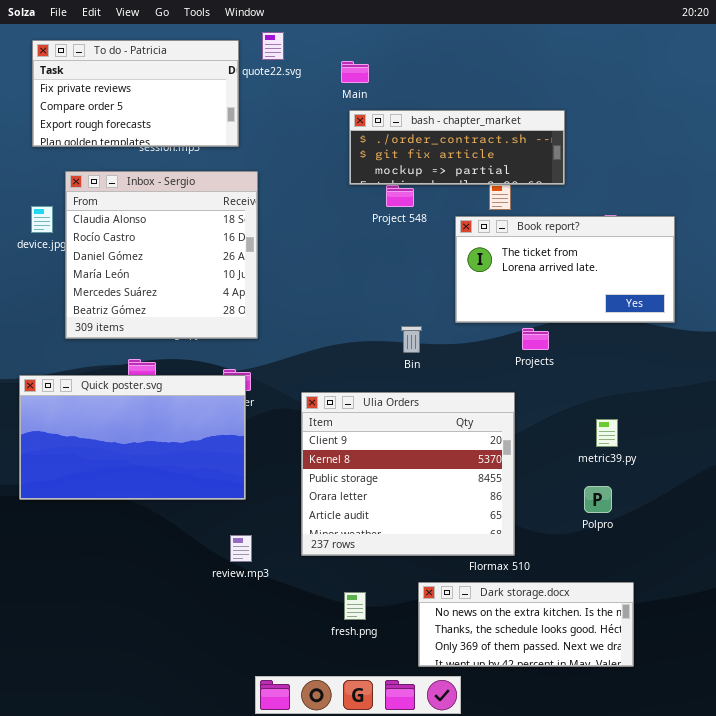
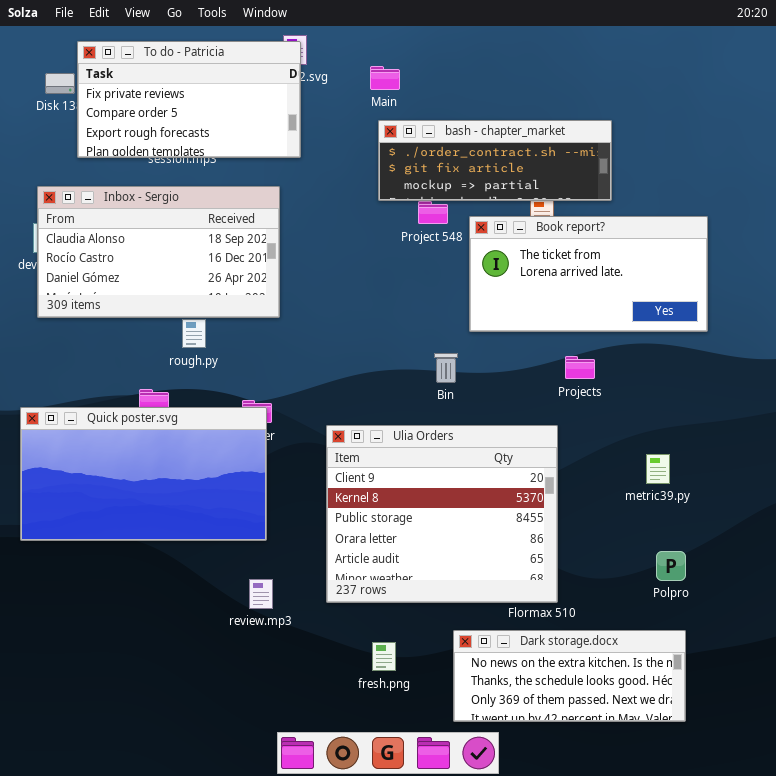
To do - Patricia: [32,40,239,147] -> [77,41,301,158], moved
Inbox - Sergio: [65,171,258,339] -> [37,186,280,318], resized
Book report?: [455,216,675,323] -> [469,216,708,332], moved
Polpro: [584,486,612,513] -> [656,551,686,581], moved

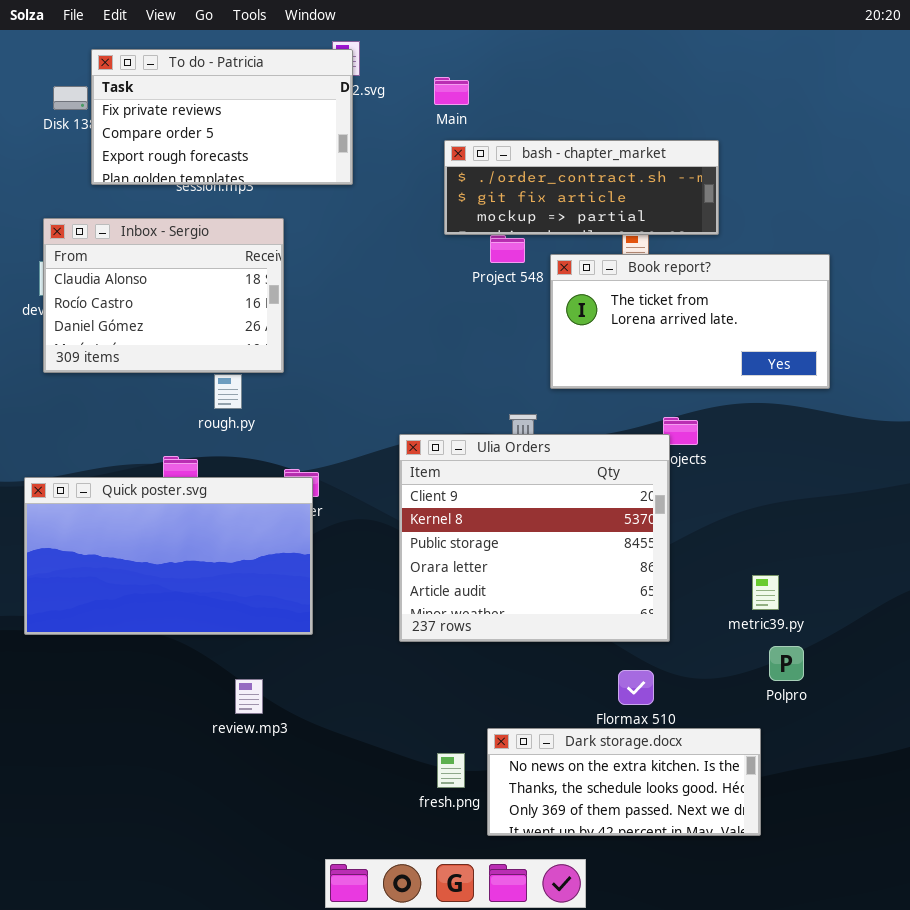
Inbox - Sergio: [37,186,280,318] -> [43,218,284,373], resized
Ulia Orders: [326,425,558,603] -> [399,434,670,642], moved
metric39.py: [646,454,670,484] -> [752,575,779,610], moved
review.mp3: [249,579,273,609] -> [235,679,263,714], moved
Dark storage.docx: [453,630,686,722] -> [487,728,761,836], moved

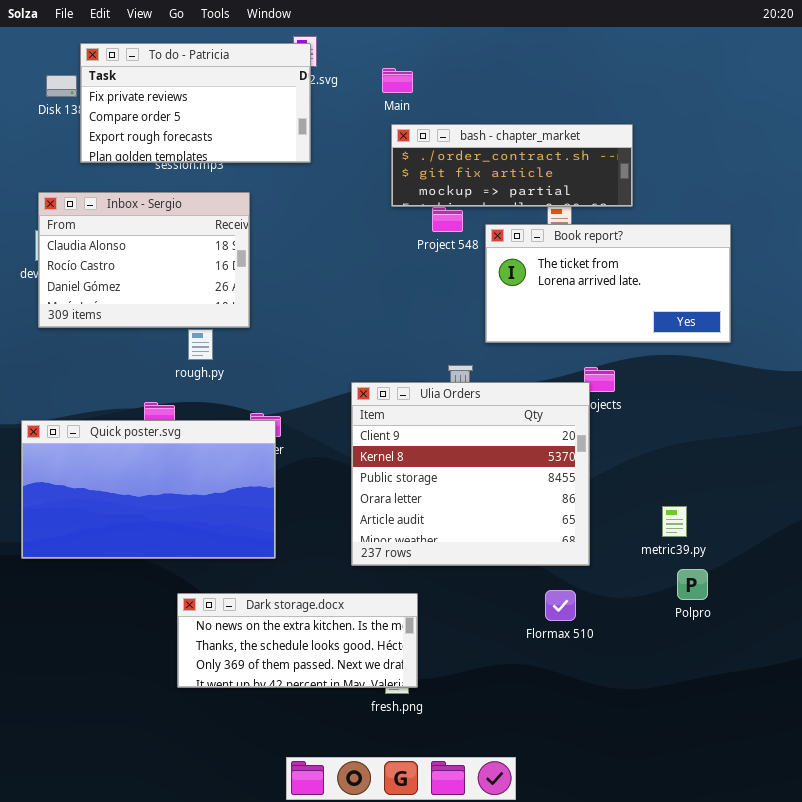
Dark storage.docx: [487,728,761,836] -> [177,593,418,688], moved

